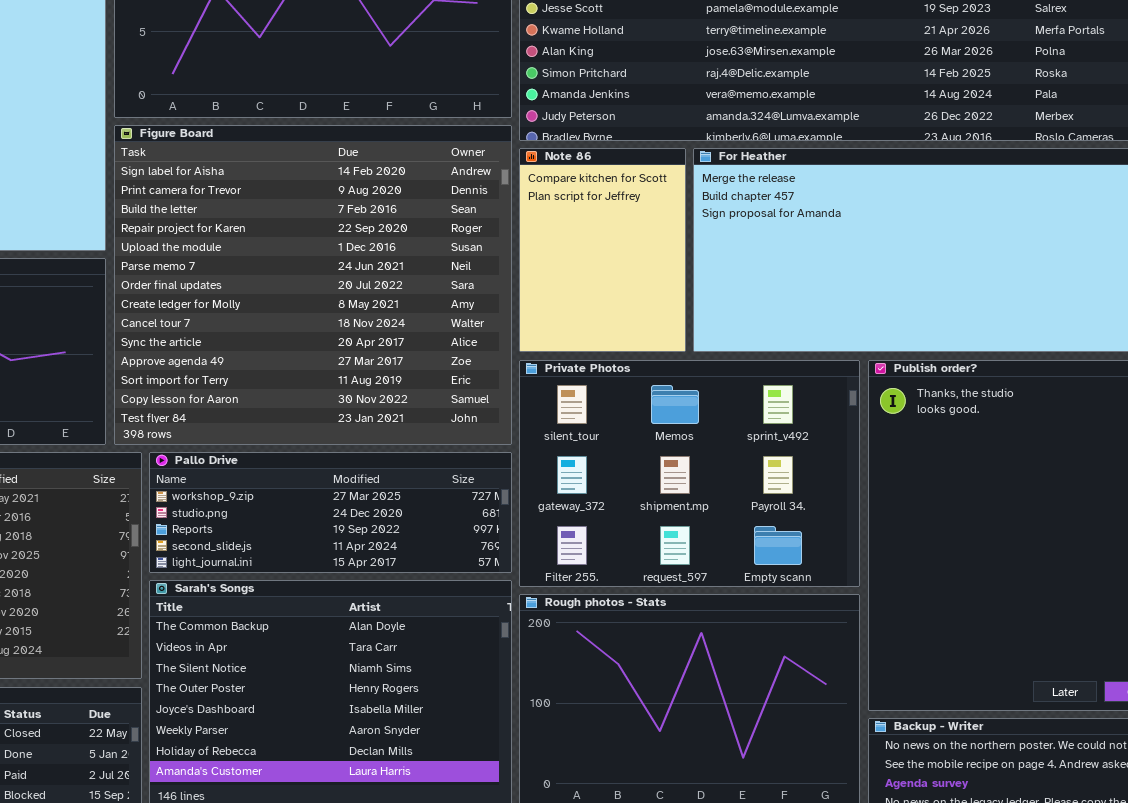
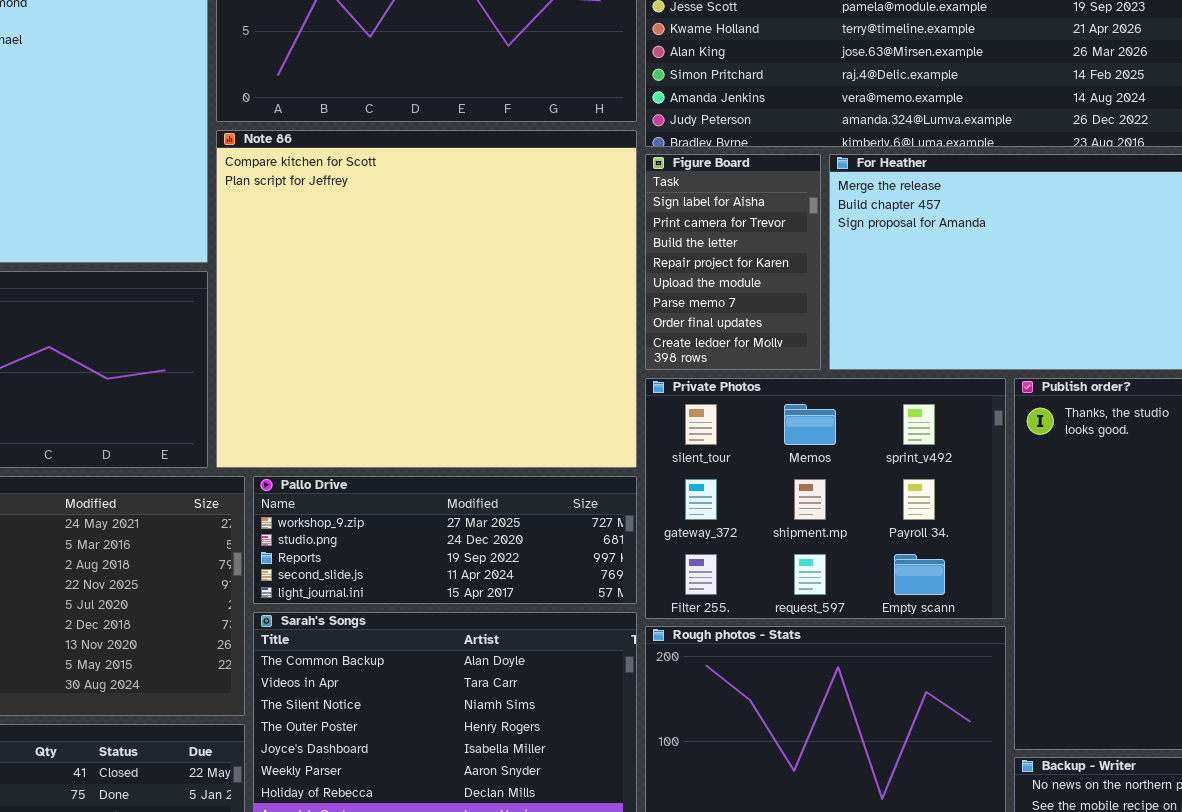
Figure Board: [114,125,512,445] -> [645,154,821,370], moved, resized
Note 86: [519,148,686,352] -> [216,130,637,468], moved, resized

